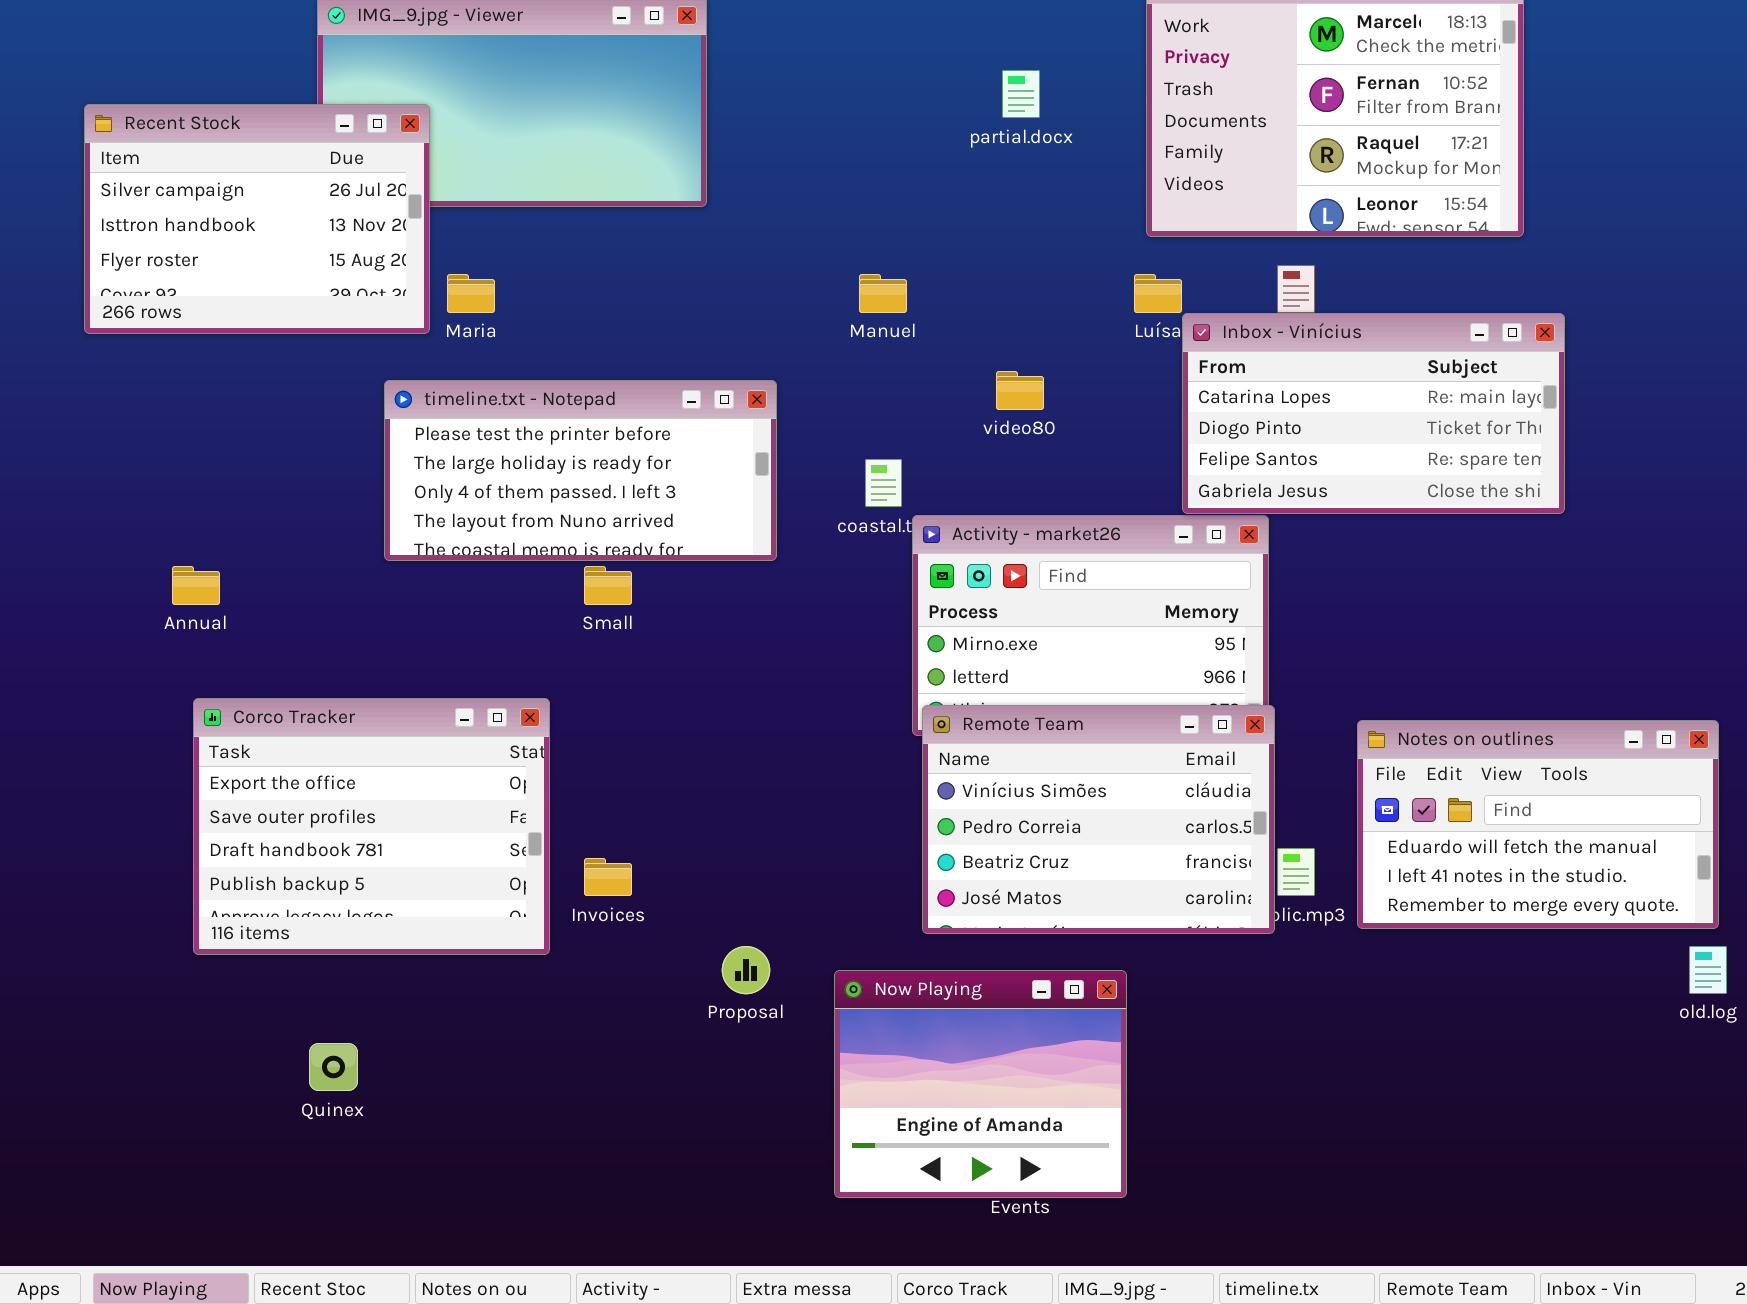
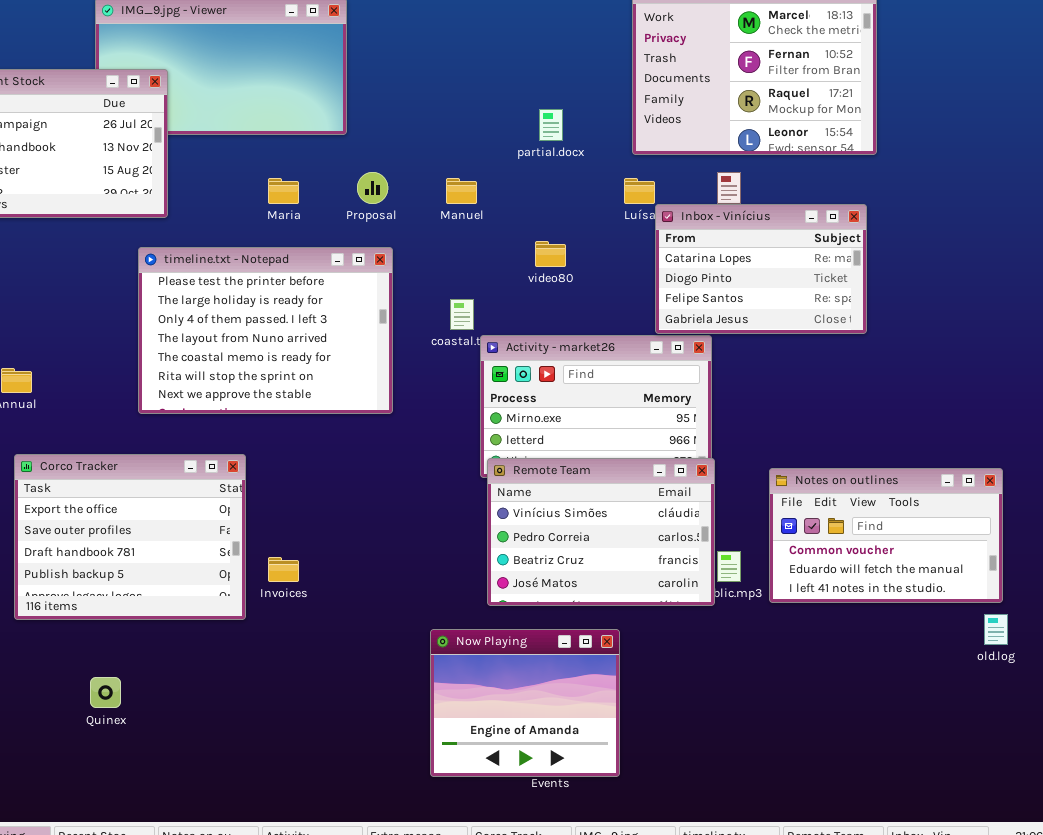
partial.docx: [1002,70,1040,118] -> [539,109,563,141], moved
Maria: [447,274,495,313] -> [268,178,299,204], moved
Inbox - Vinícius: [1182,313,1565,514] -> [655,204,867,334], resized
timeline.txt - Notepad: [384,380,777,561] -> [138,247,393,414], resized
Notes on outlines: [1357,720,1719,929] -> [769,468,1003,603], scrolled up 1 row
Proposal: [722,946,770,994] -> [357,172,388,204], moved

